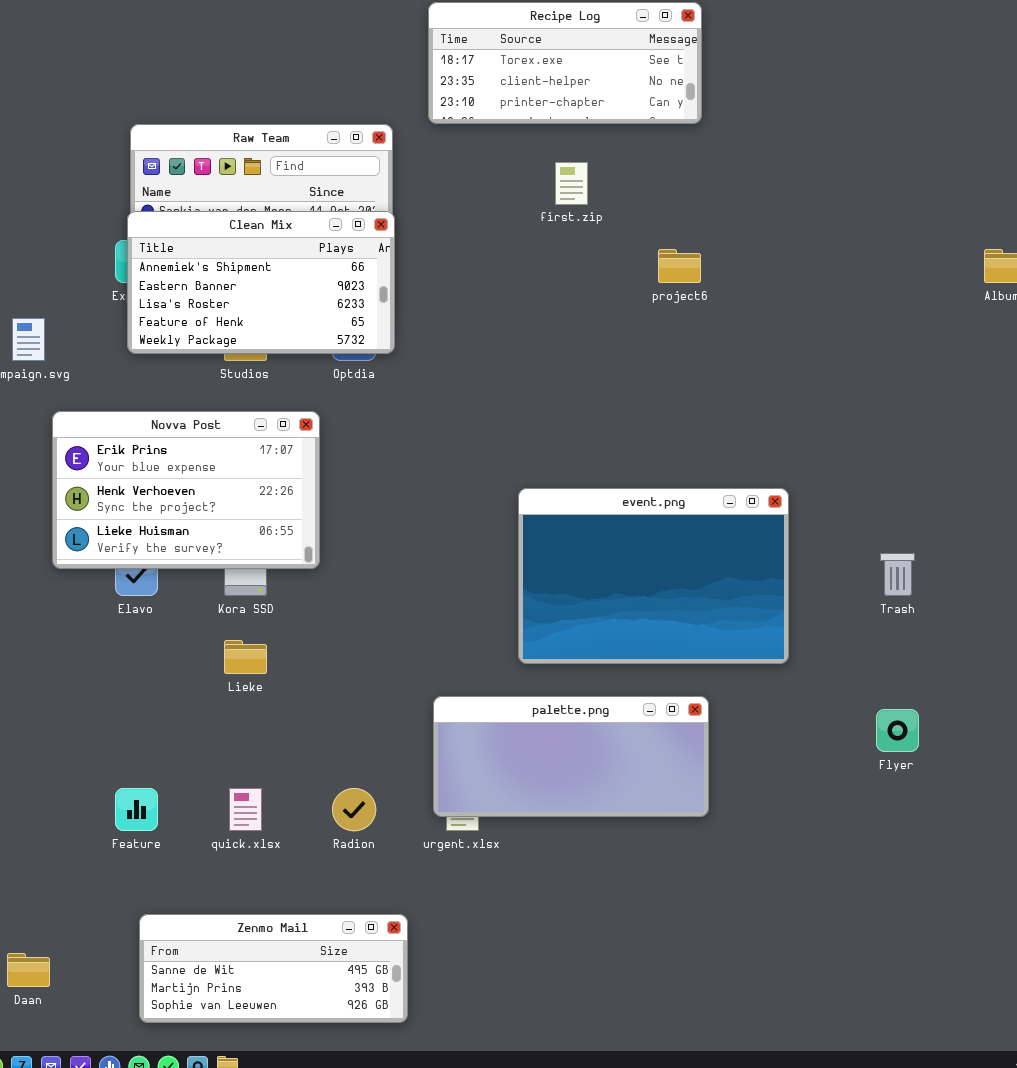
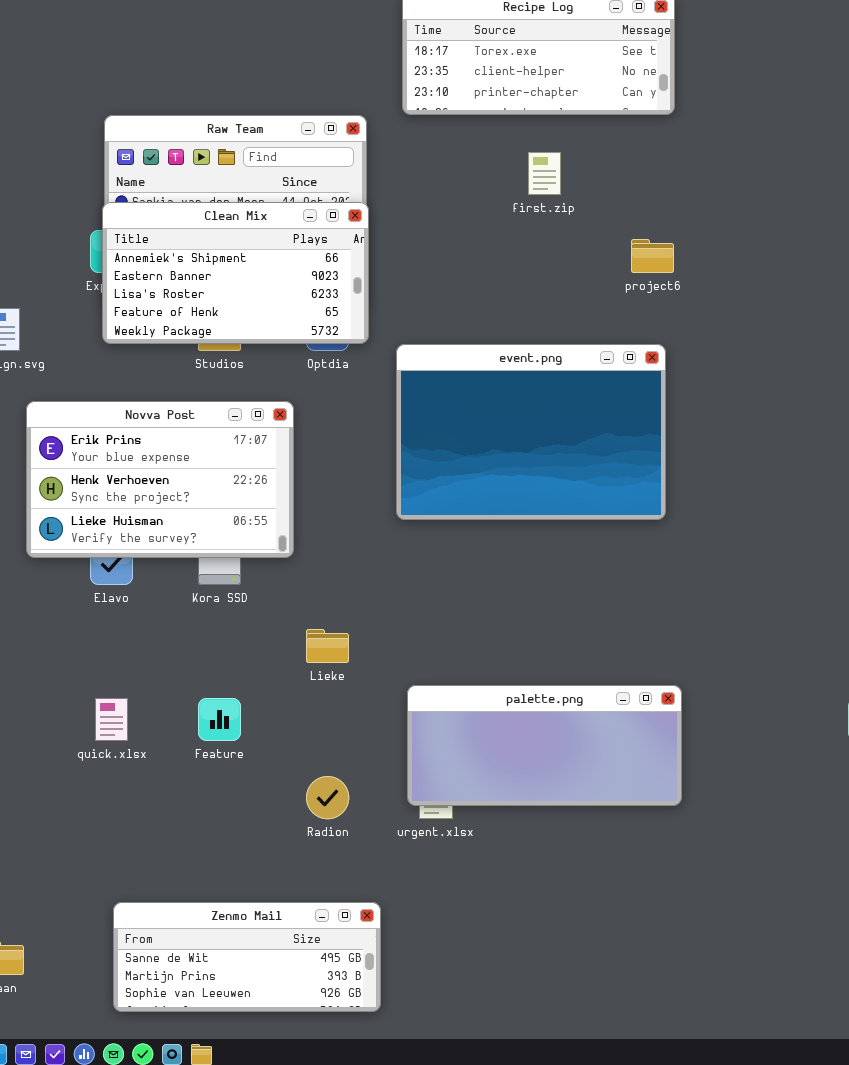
event.png: [518,488,789,664] -> [396,344,666,520], moved
Lieke: [224,640,267,674] -> [306,629,349,663], moved
Feature: [115,788,158,831] -> [198,698,241,741], moved
quick.xlsx: [229,788,262,831] -> [95,698,128,741], moved

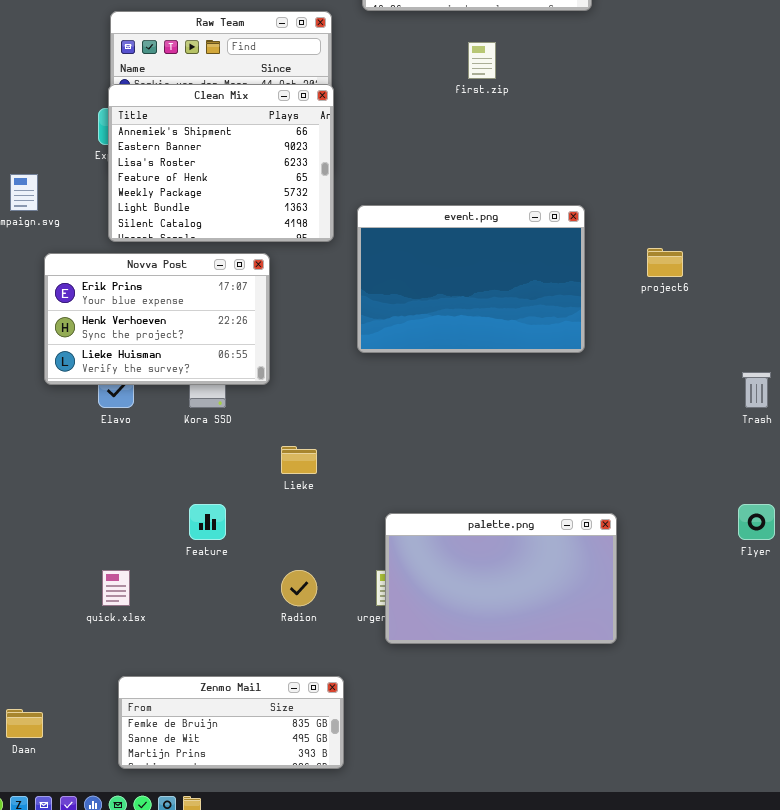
Clean Mix: [102,202,369,344] -> [108,84,334,242], resized
project6: [631,239,674,273] -> [647,248,683,277], moved
palette.png: [407,685,682,806] -> [385,513,617,644], moved, resized
quick.xlsx: [95,698,128,741] -> [102,570,130,606], moved
Zenmo Mail: [113,902,381,1012] -> [118,676,344,769], scrolled up 1 row

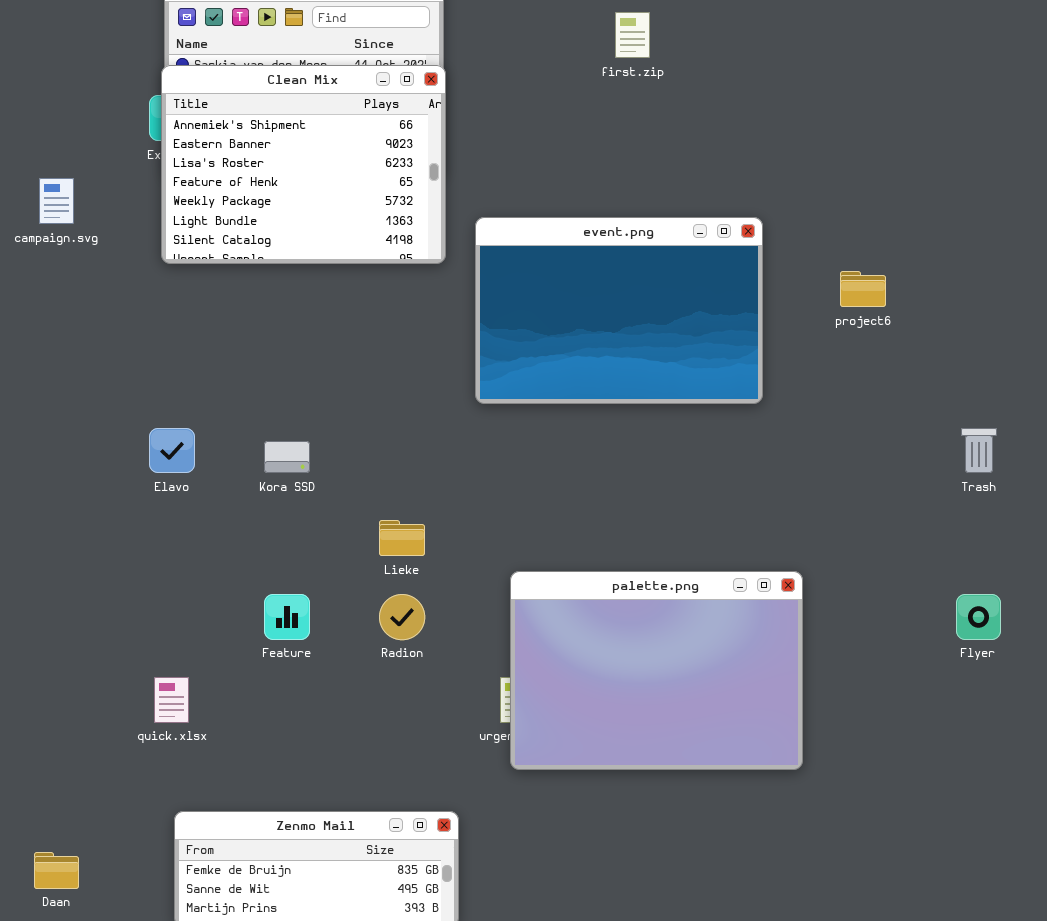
Novva Post: [44,253,270,385] -> none, closed
palette.png: [385,513,617,644] -> [510,571,803,770], resized
Radion: [281,570,317,606] -> [379,594,425,640], moved

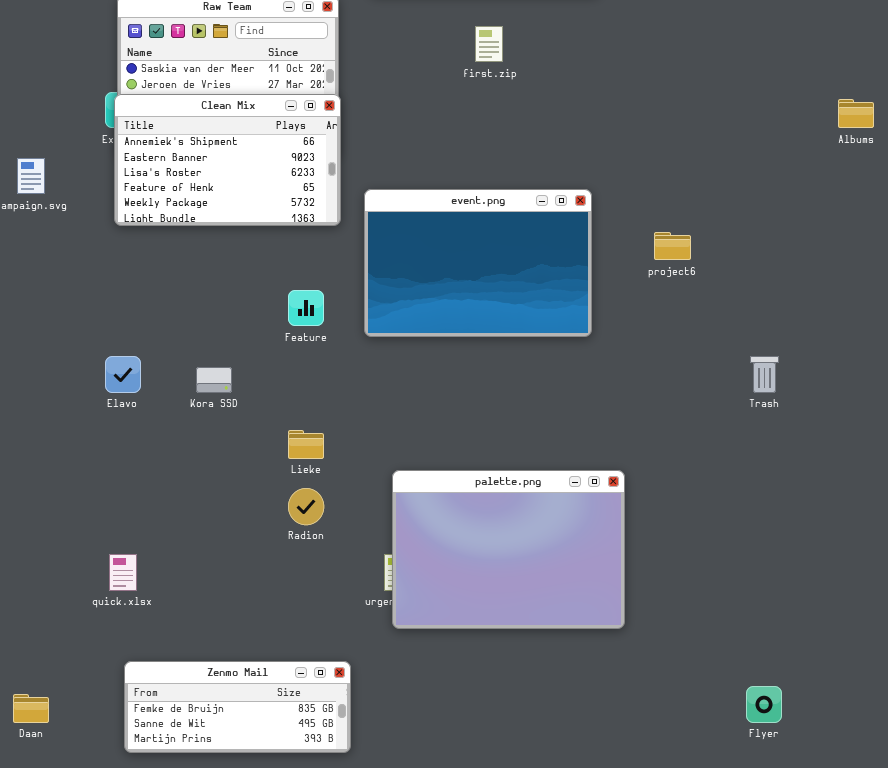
Clean Mix: [161,65,446,264] -> [114,94,341,226], resized
Feature: [264,594,310,640] -> [288,290,324,326], moved
Flyer: [956,594,1001,640] -> [746,686,782,723], moved

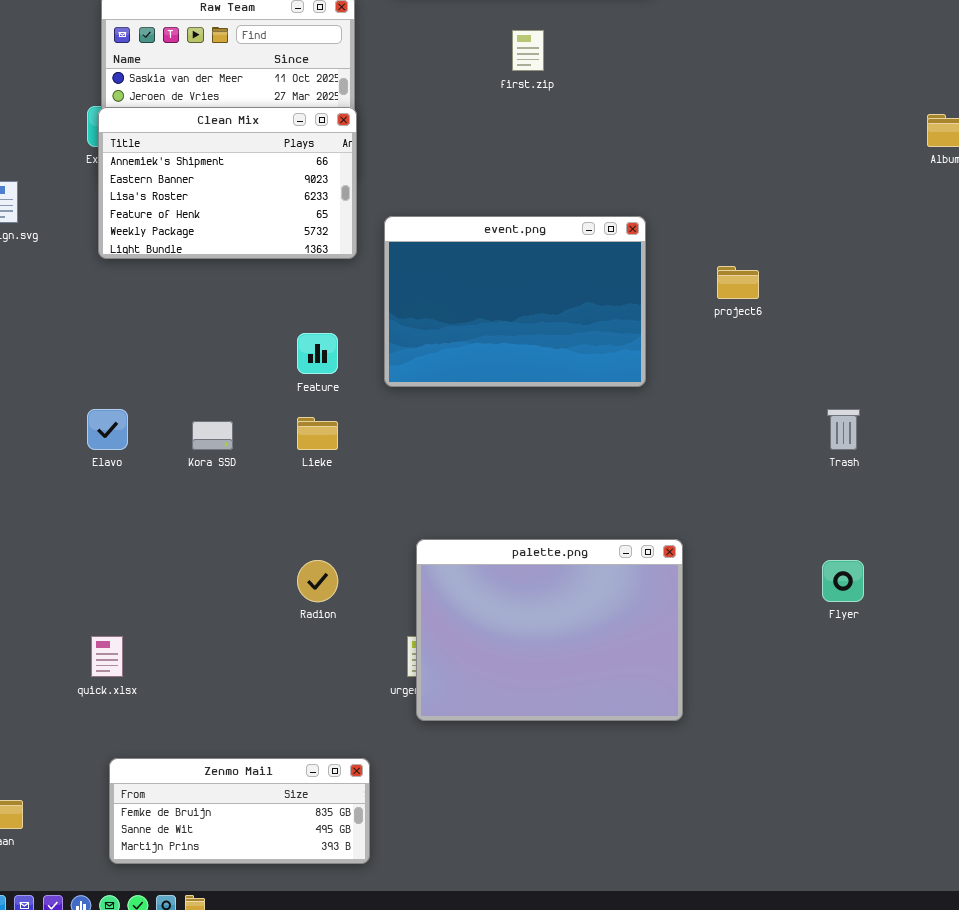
Lieke: [288,430,324,459] -> [297,417,338,450], moved
Flyer: [746,686,782,723] -> [822,560,864,602], moved

